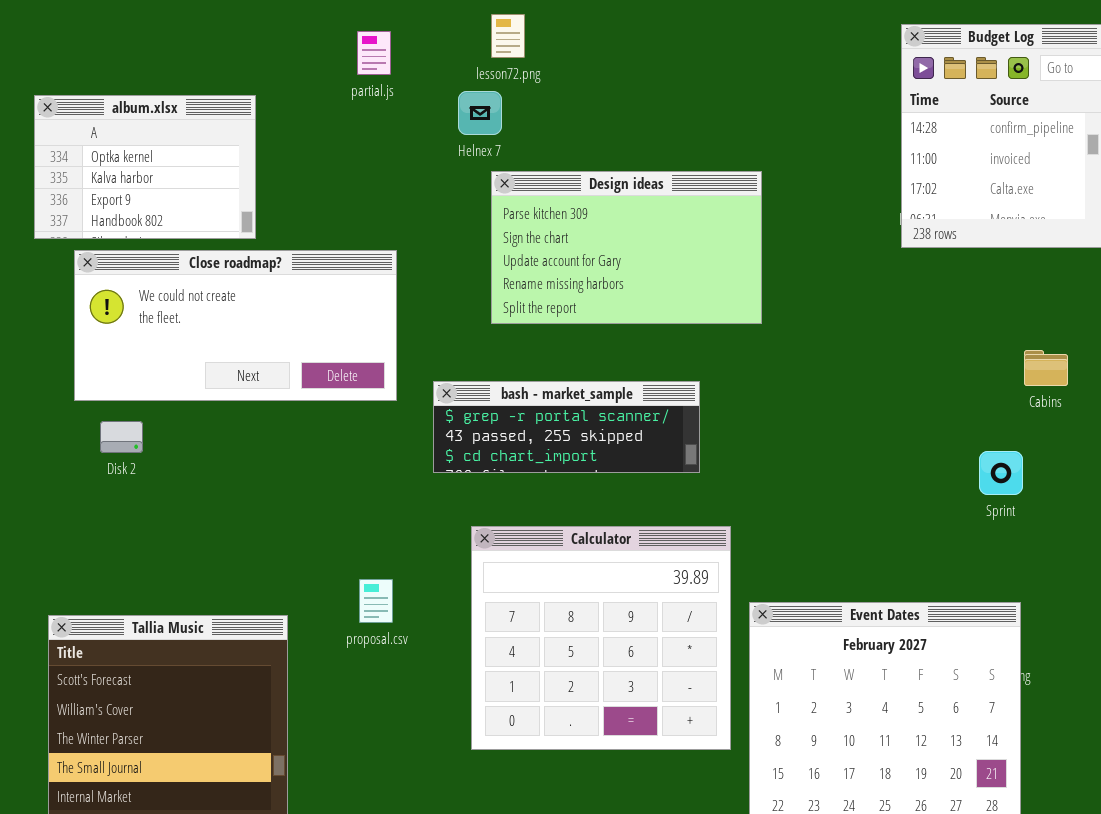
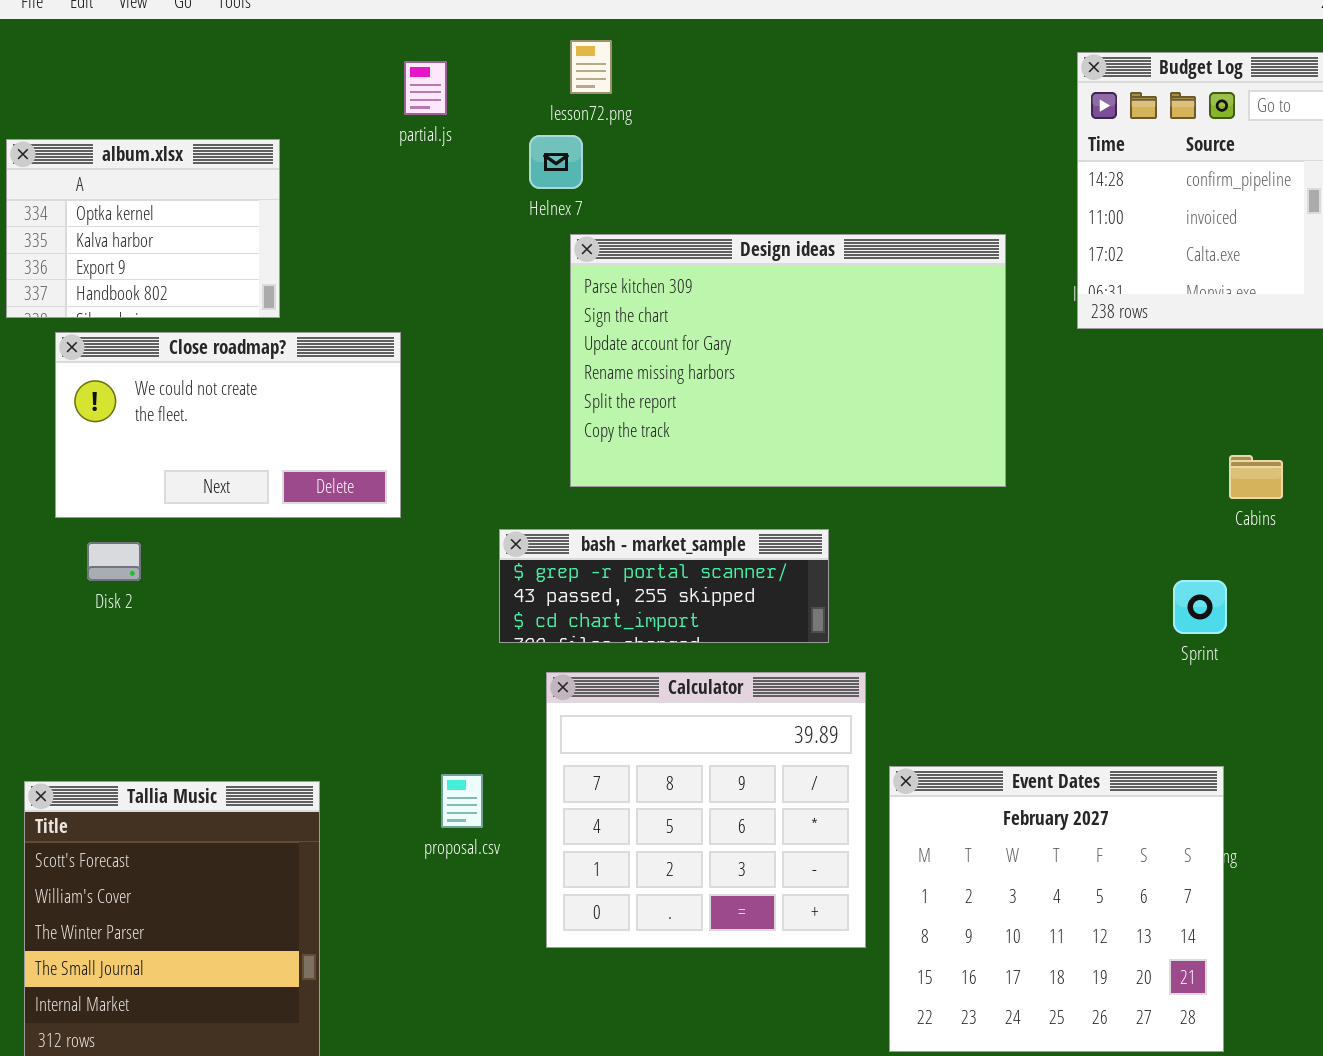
Design ideas: [491,171,762,324] -> [570,234,1006,487], resized
Close roadmap?: [74,250,397,401] -> [55,332,401,518], resized
bash - market_sample: [433,381,700,473] -> [499,529,829,643], moved
proposal.csv: [359,579,393,623] -> [441,774,483,828], moved

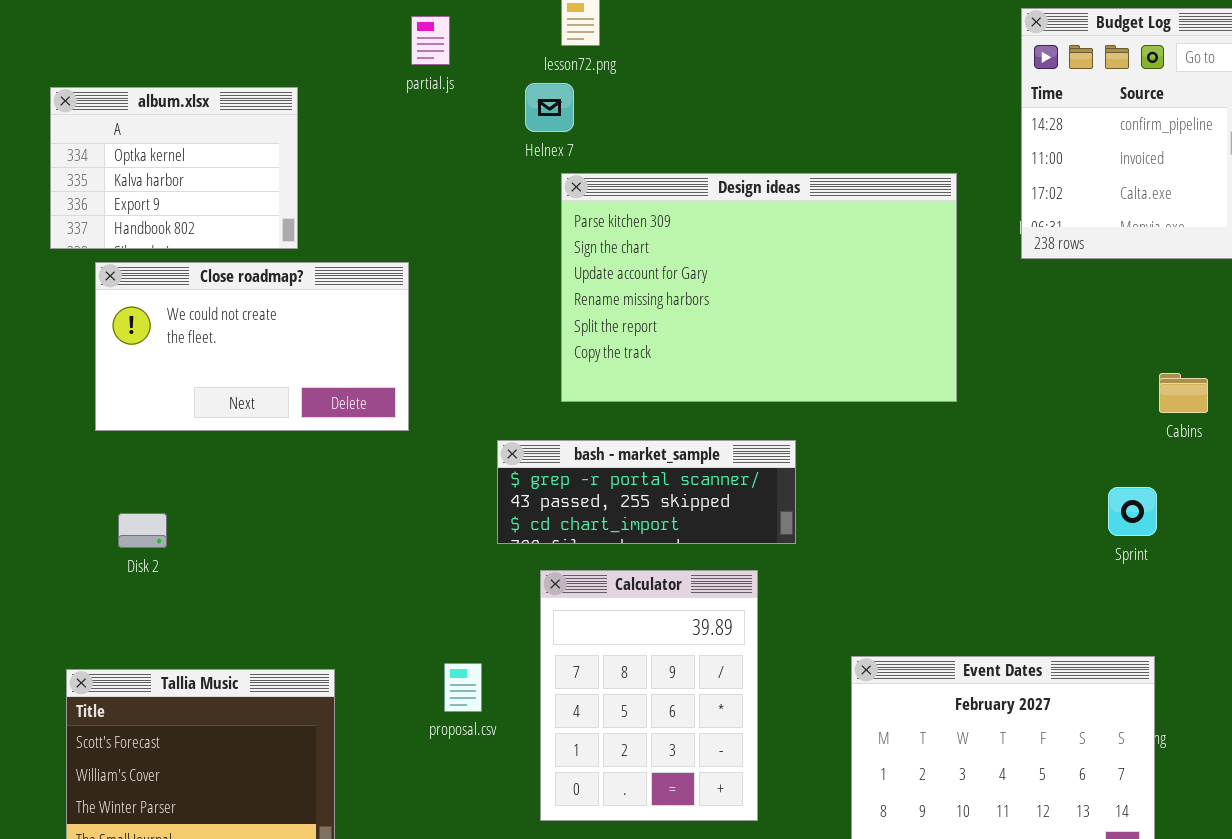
Disk 2: [87,542,141,581] -> [118,513,167,548], moved
Calculator: [546,672,866,948] -> [540,570,758,821], resized

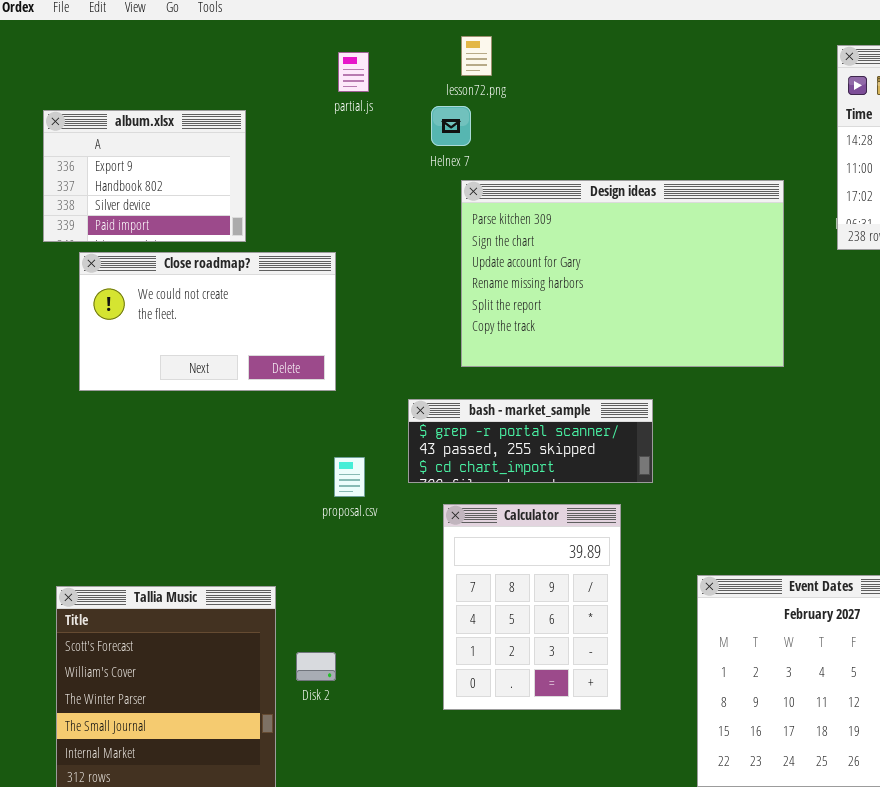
album.xlsx: [50,87,298,249] -> [43,110,246,242], scrolled down 2 rows
Disk 2: [118,513,167,548] -> [296,652,336,681], moved
proposal.csv: [444,663,482,712] -> [334,457,365,497], moved

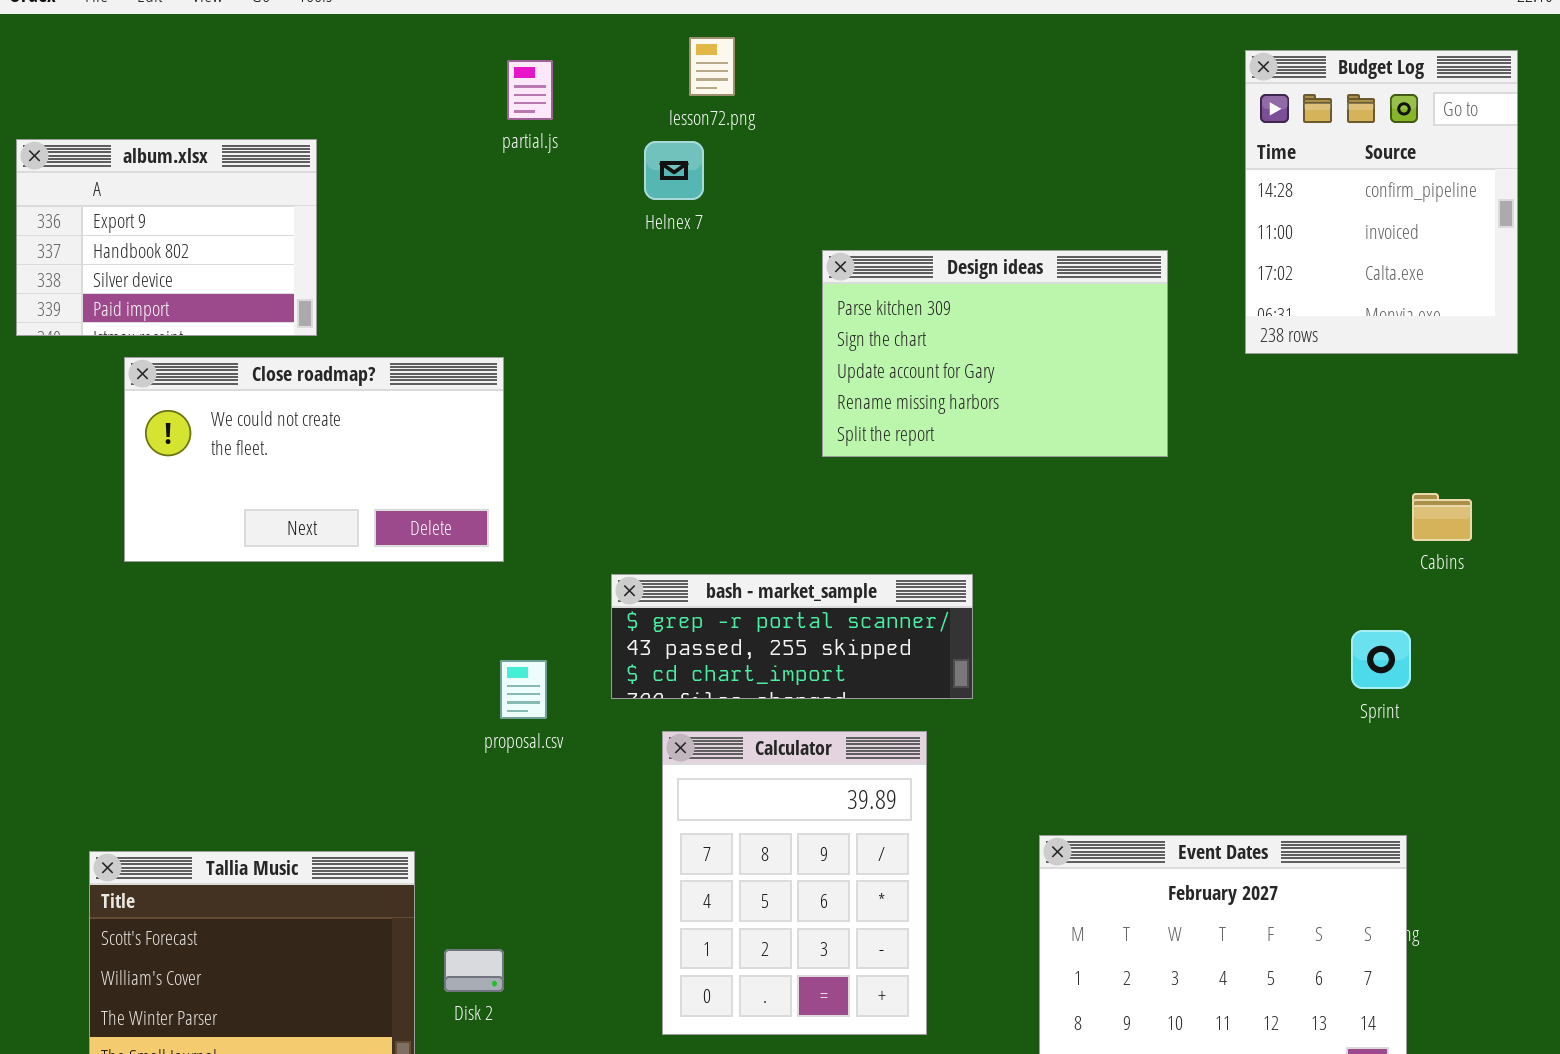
album.xlsx: [43,110,246,242] -> [16,139,317,336], moved
Design ideas: [461,180,784,367] -> [822,250,1168,457], resized

